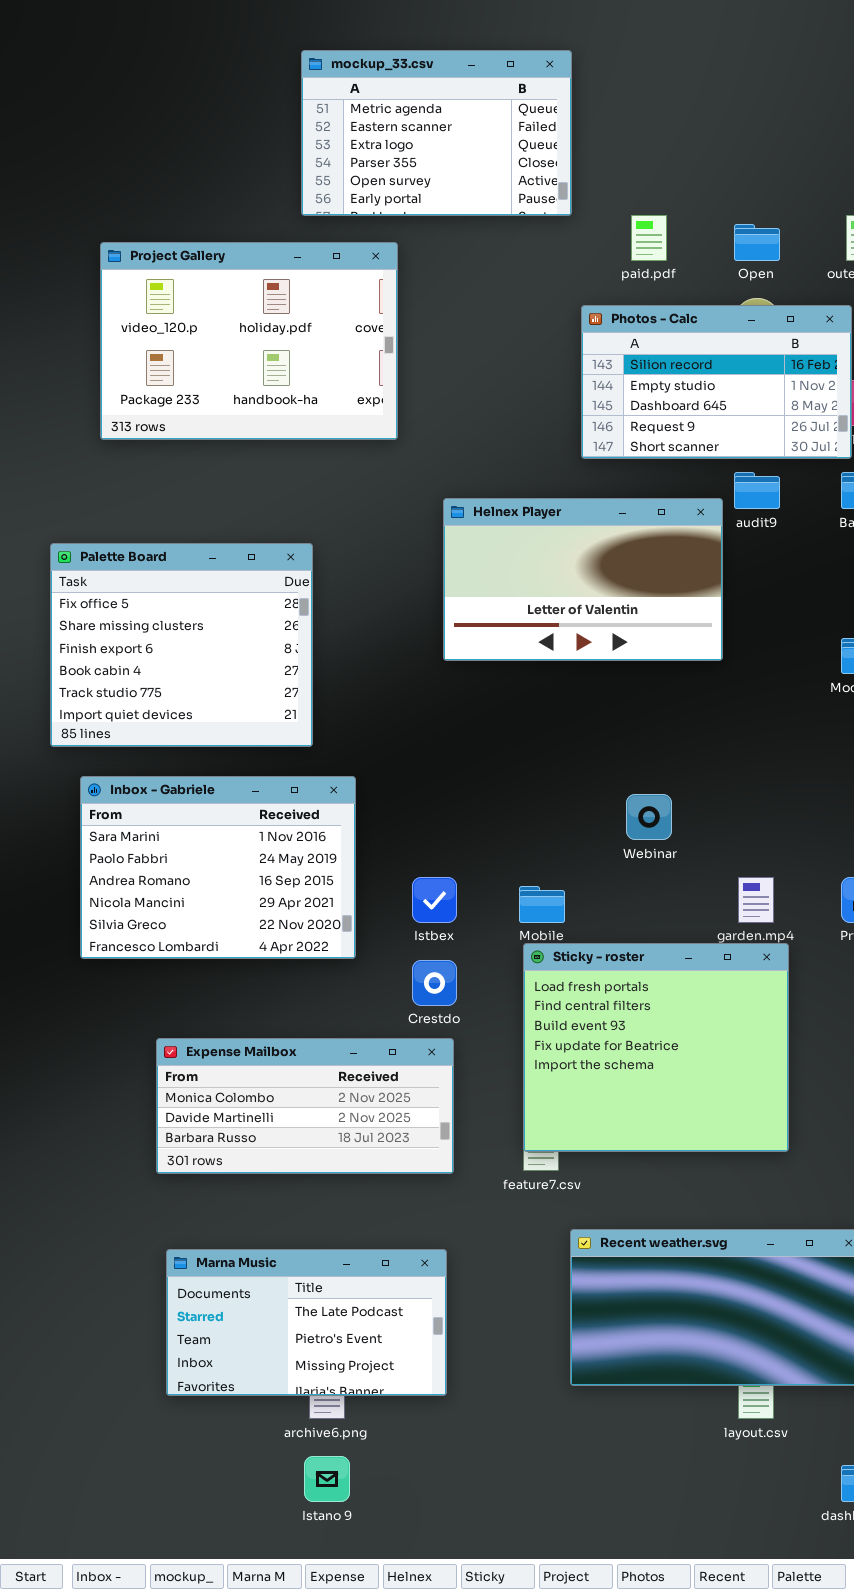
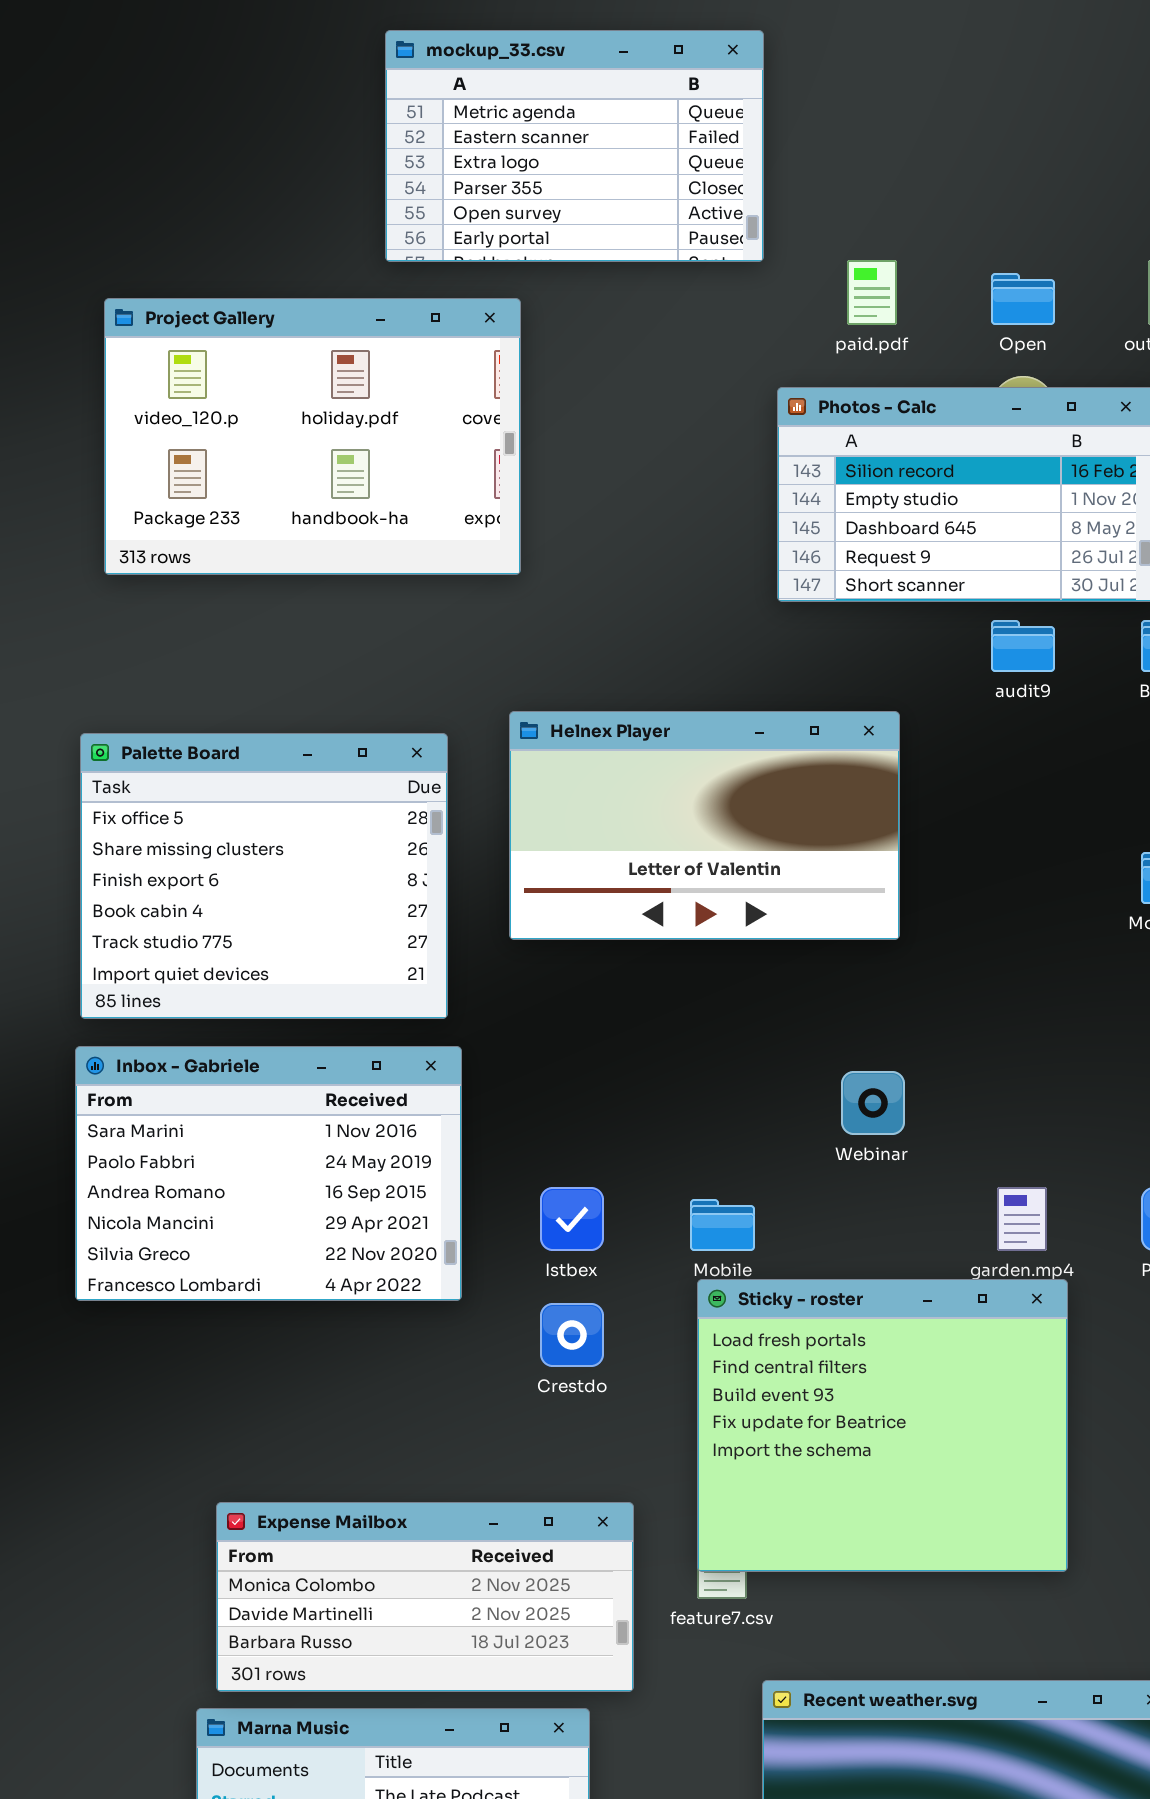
Helnex Player: [443,498,723,661] -> [509,711,900,940], moved
Palette Board: [50,543,313,747] -> [80,733,448,1019], moved
Expense Mailbox: [156,1038,454,1174] -> [216,1502,634,1692], moved

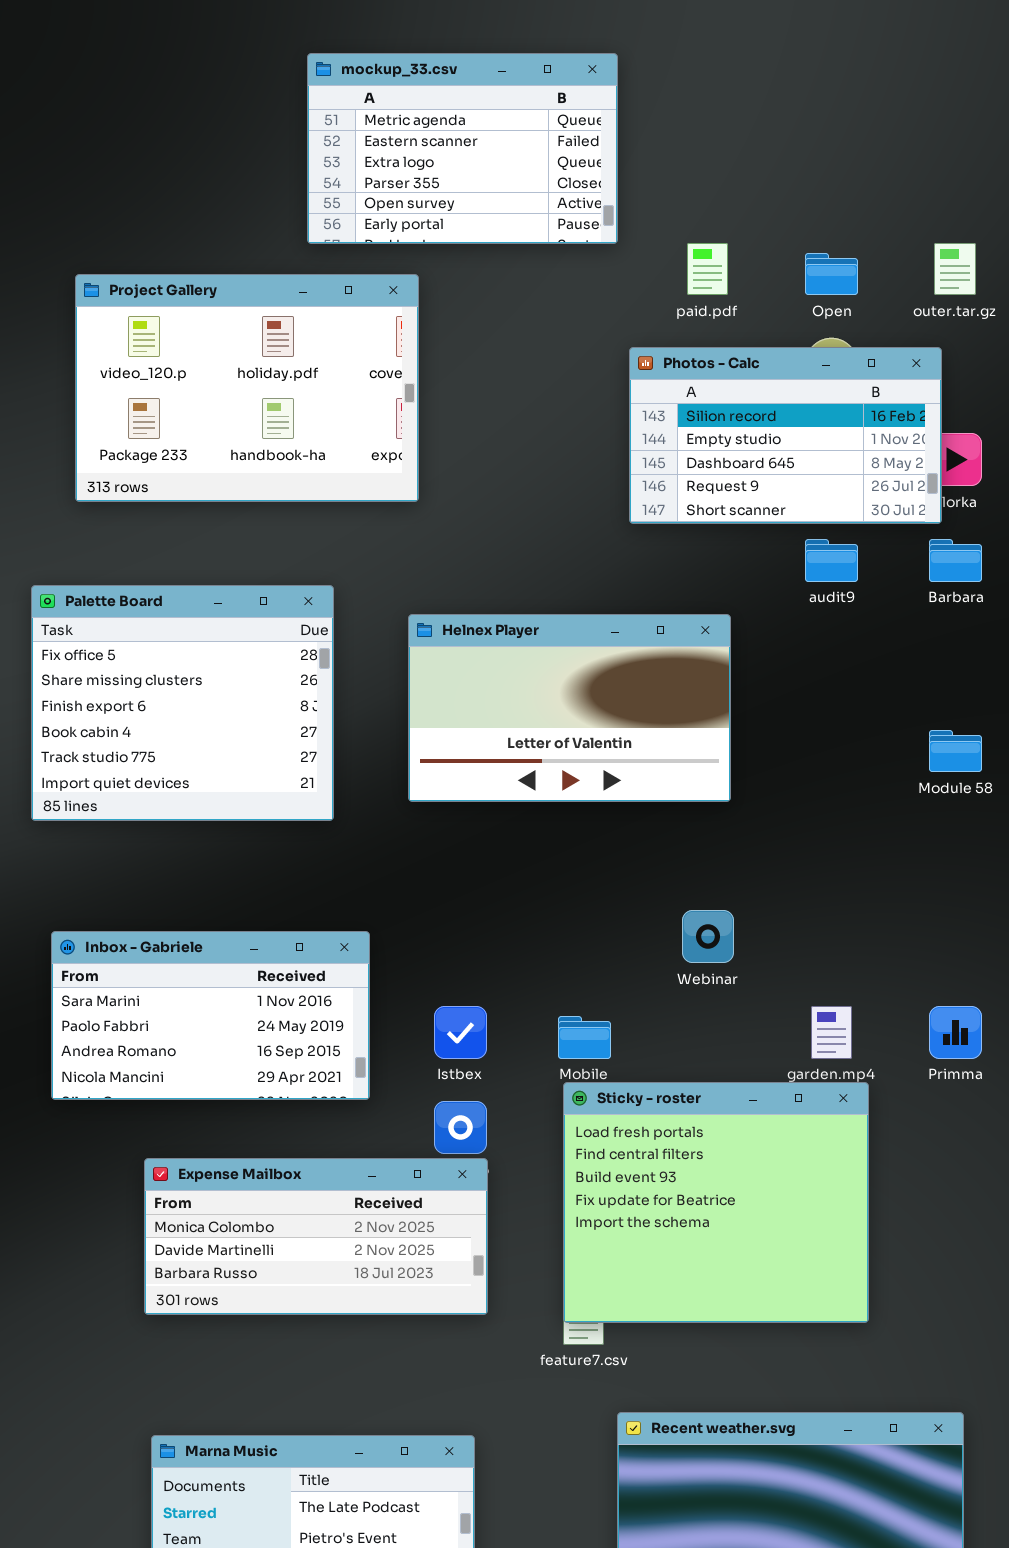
Palette Board: [80,733,448,1019] -> [31,585,334,821], moved
Inbox - Gabriele: [75,1046,462,1301] -> [51,931,370,1100], resized
Expense Mailbox: [216,1502,634,1692] -> [144,1158,488,1315], moved

